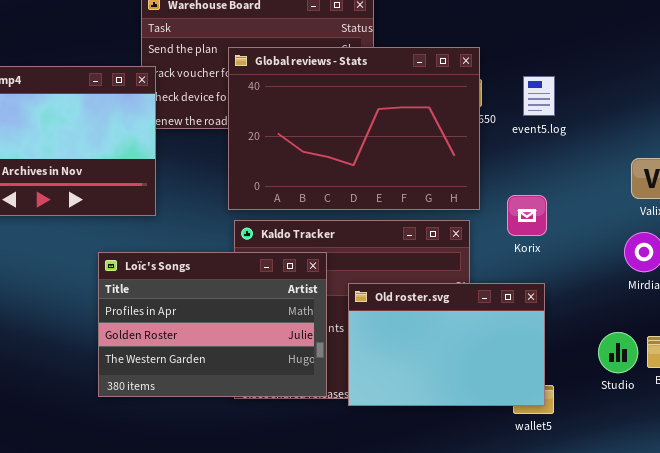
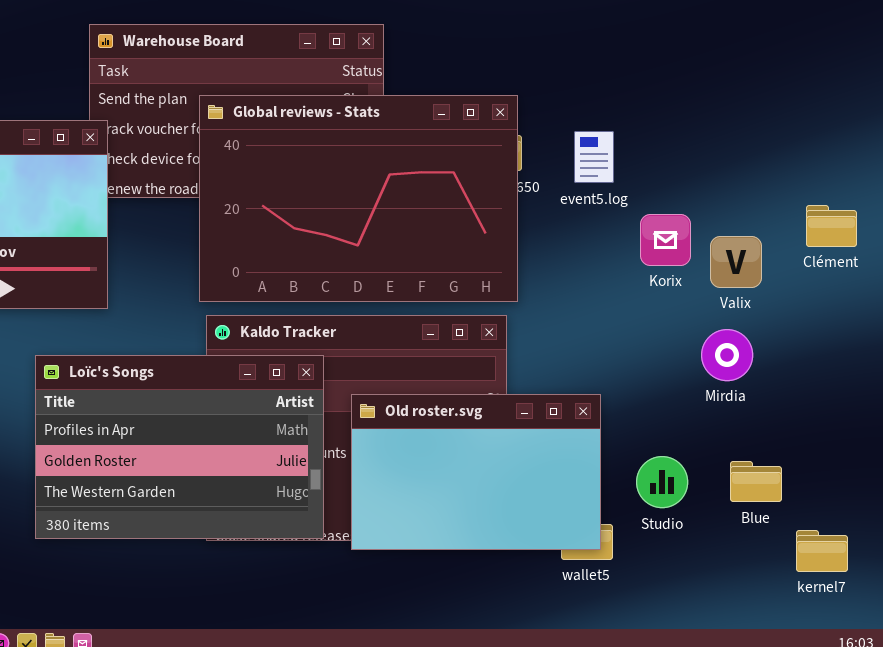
Korix: [507,195,547,236] -> [640,214,691,266], moved
Studio: [598,332,638,373] -> [636,456,688,508], moved

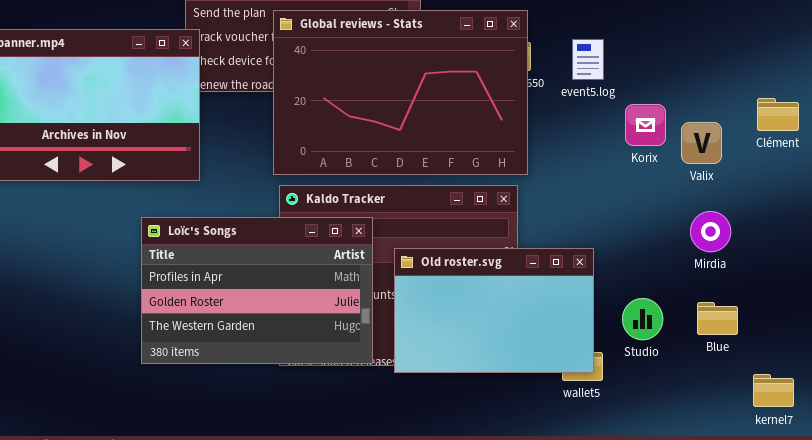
Mirdia: [701,329,753,381] -> [690,211,731,252], moved
kernel7: [796,530,848,572] -> [753,374,794,407], moved

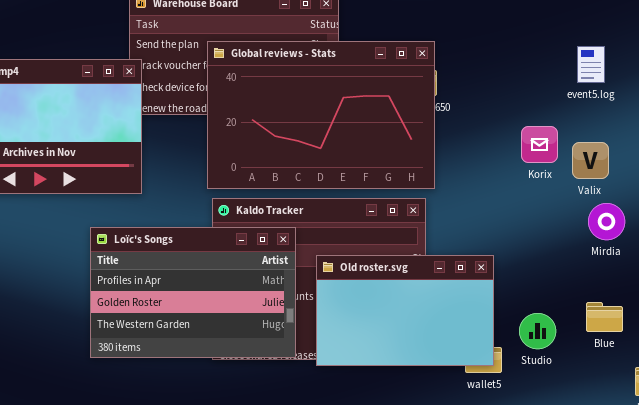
event5.log: [572,39,604,80] -> [577,46,605,83], moved
Mirdia: [690,211,731,252] -> [588,203,625,240], moved
Studio: [622,298,663,340] -> [519,313,556,349], moved

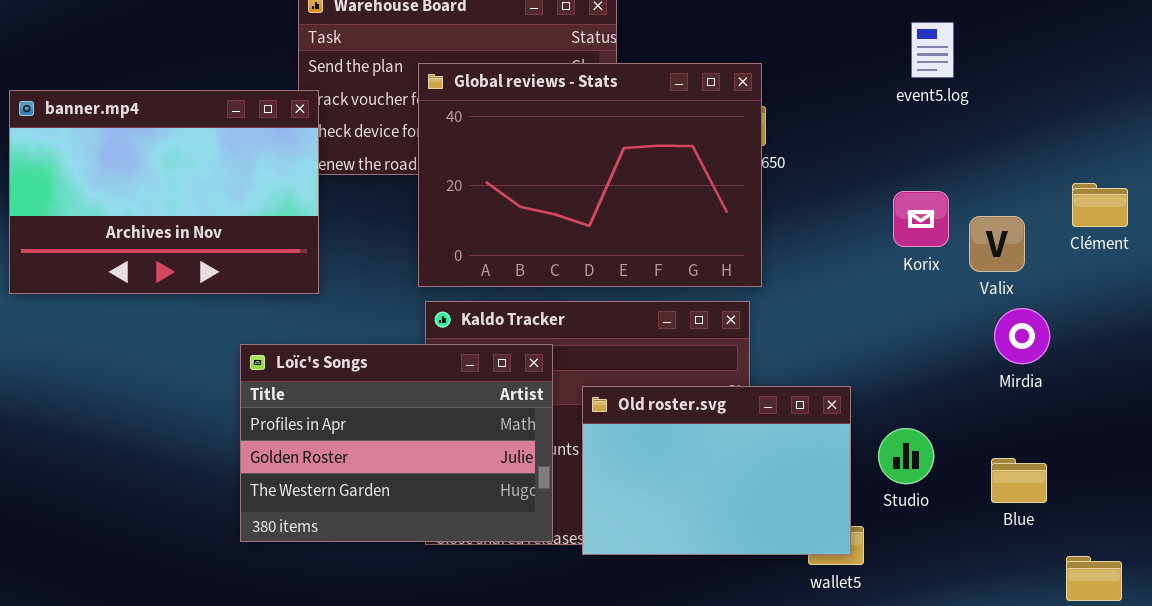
event5.log: [577,46,605,83] -> [911,22,954,78], moved
Studio: [519,313,556,349] -> [878,428,934,484], moved

